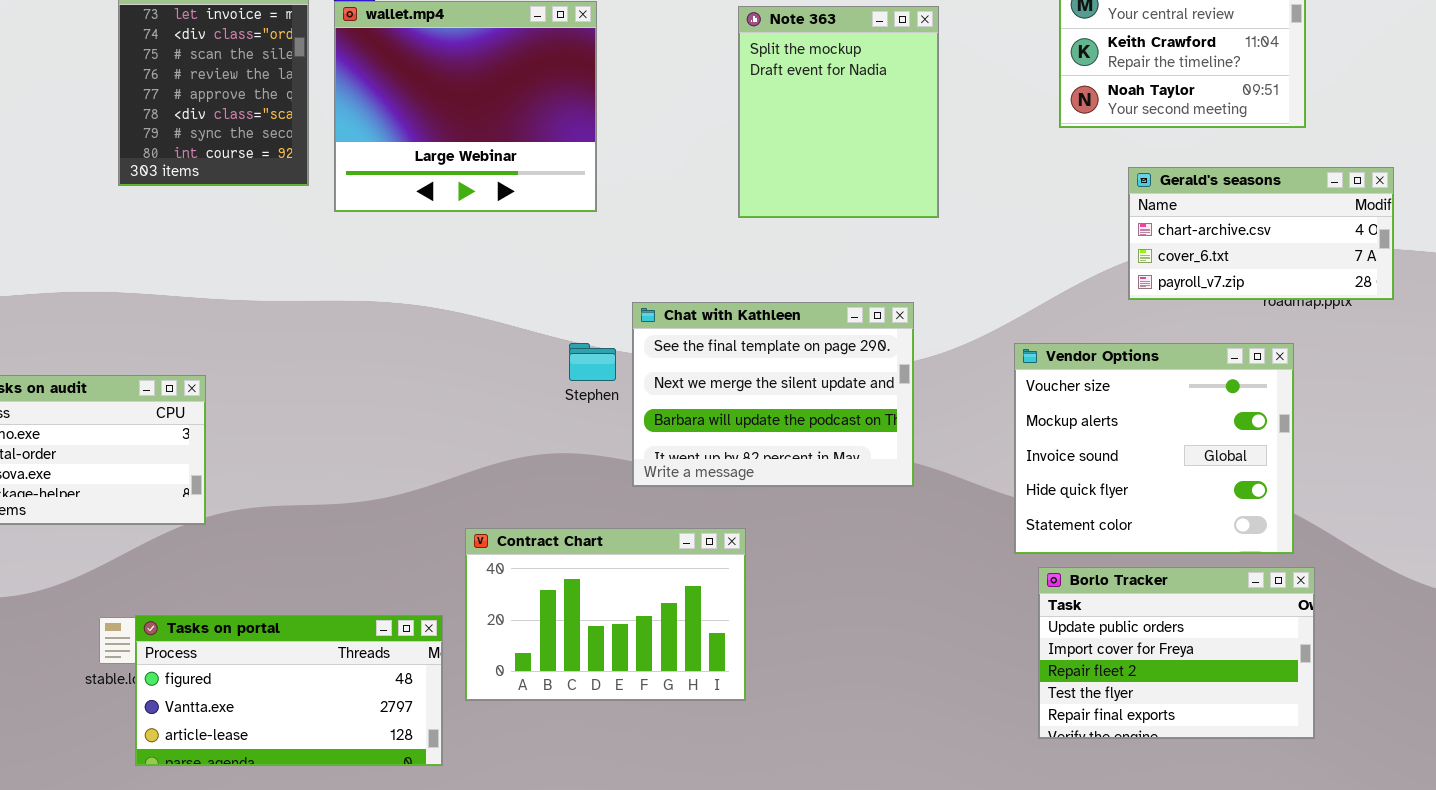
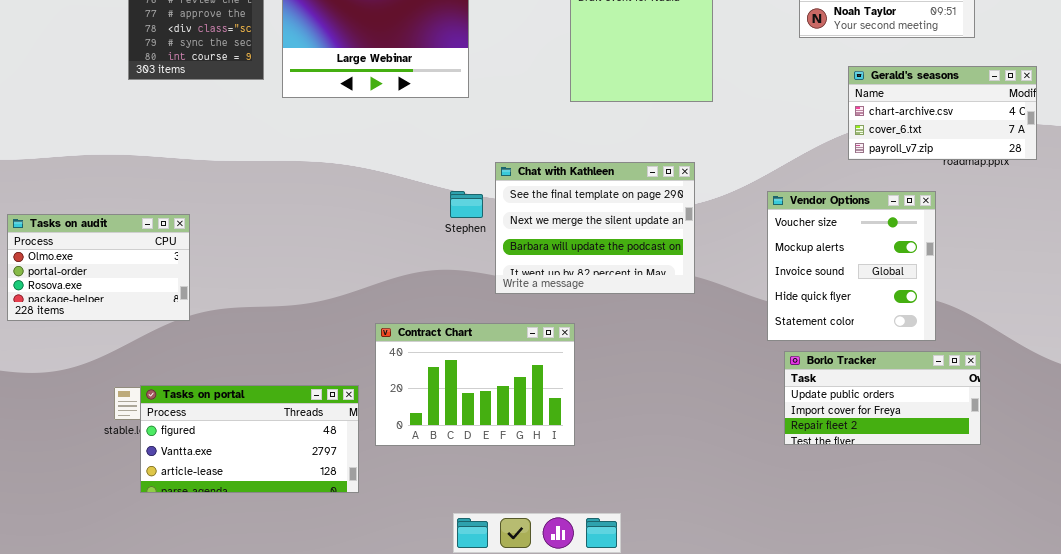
Vendor Options: [1014,343,1294,554] -> [767,191,936,341], resized
Borlo Tracker: [1038,567,1315,739] -> [784,351,981,445], resized

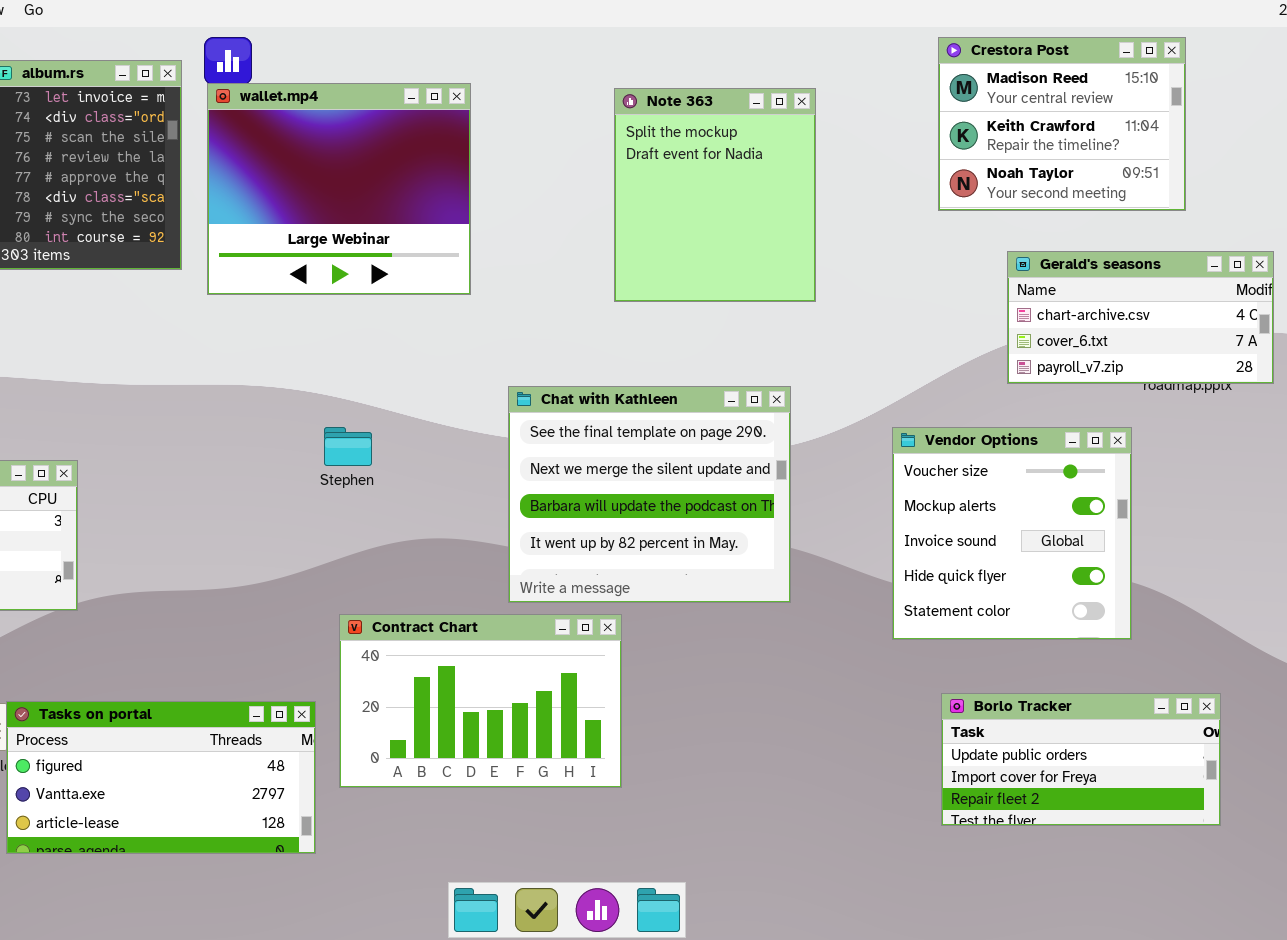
Chat with Kathleen: [495,162,695,294] -> [508,386,791,603], resized
Stephen: [450,191,483,218] -> [324,427,372,466], moved
Borlo Tracker: [784,351,981,445] -> [941,693,1221,826], moved

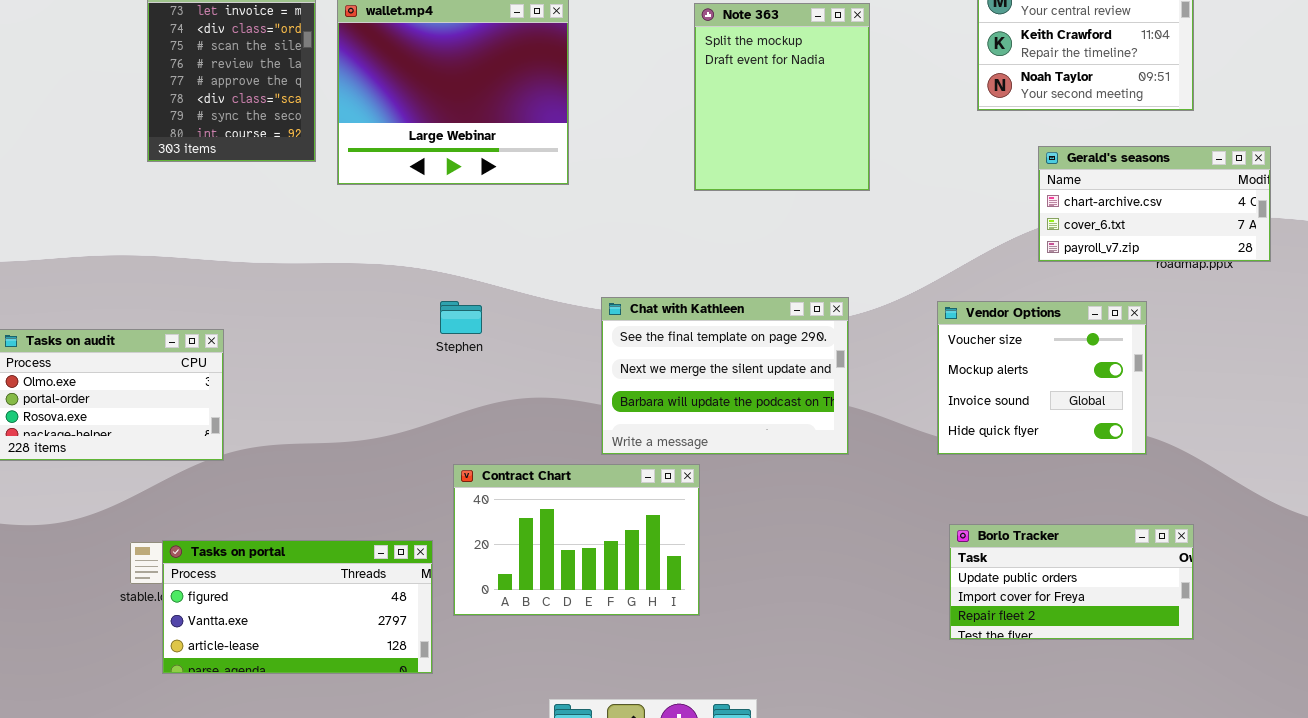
Chat with Kathleen: [508,386,791,603] -> [601,297,849,455], resized
Vendor Options: [892,427,1132,640] -> [937,301,1147,455], resized
Borlo Tracker: [941,693,1221,826] -> [949,524,1194,640], moved

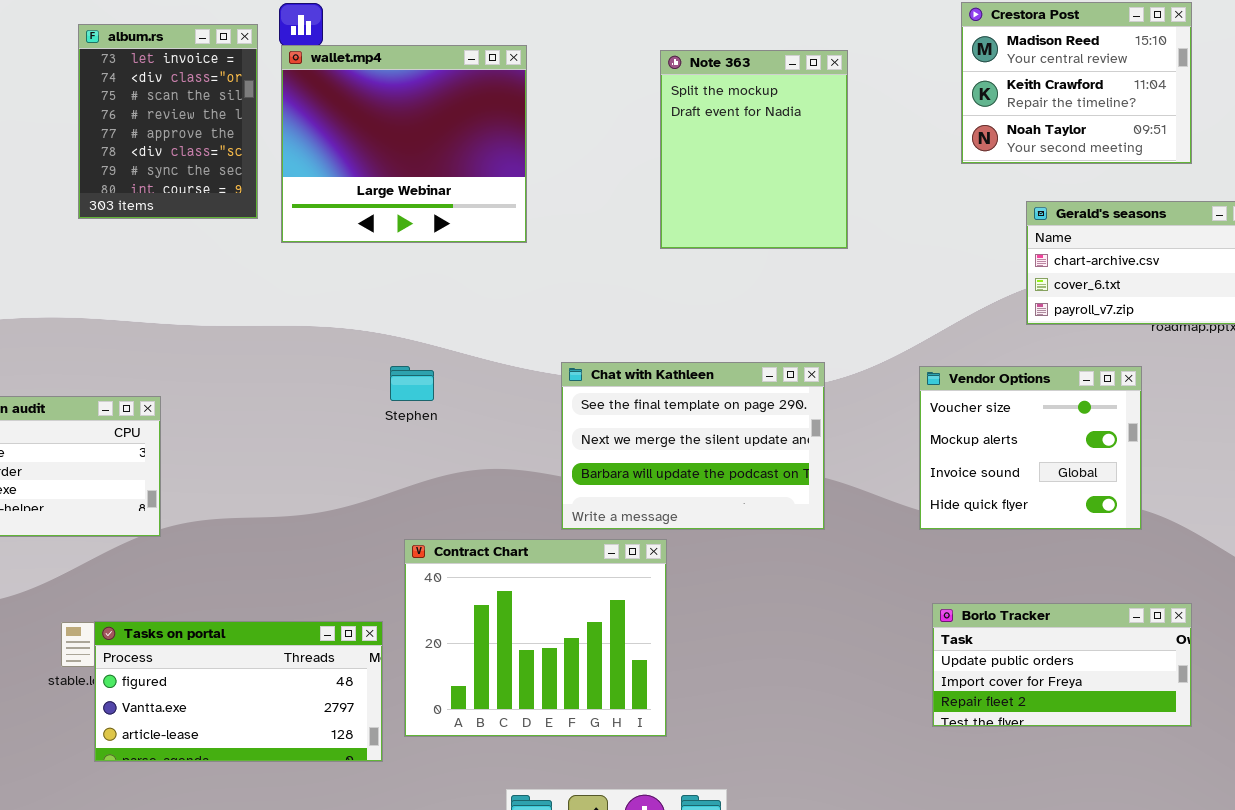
Contract Chart: [453,464,700,616] -> [404,539,667,737], resized

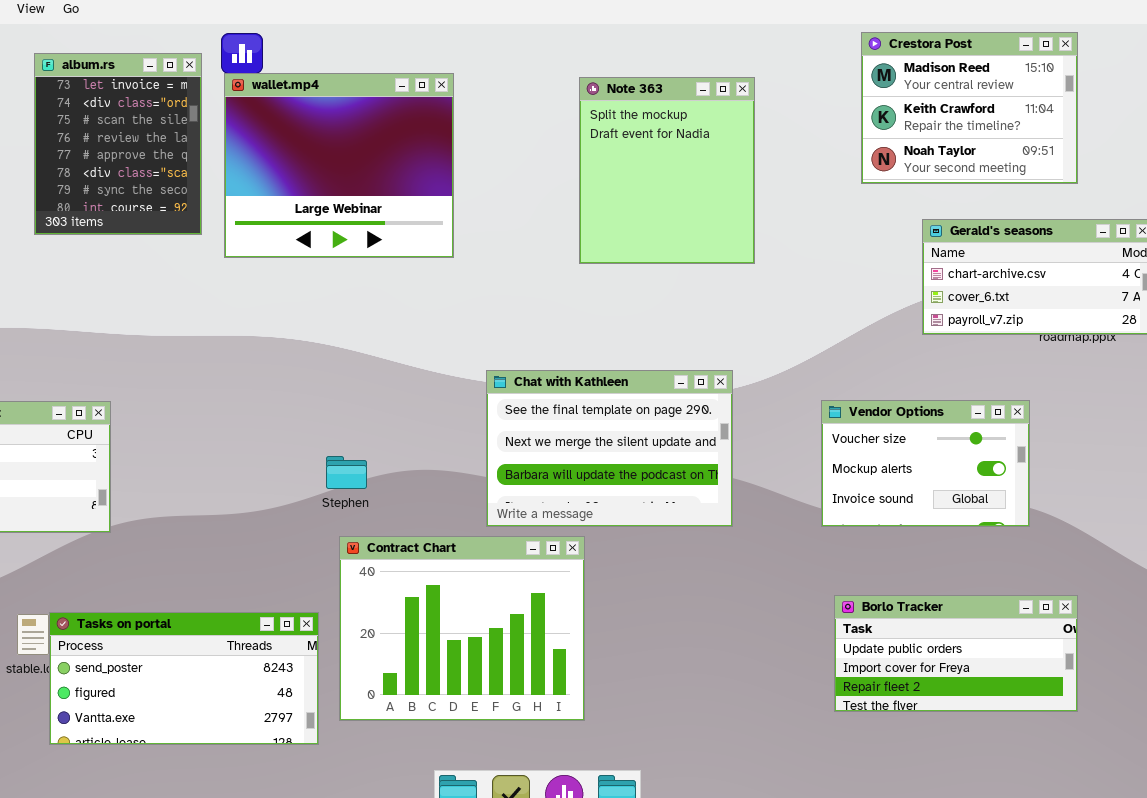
Stephen: [390,366,434,401] -> [326,456,367,489], moved
Vendor Options: [919,366,1142,530] -> [821,400,1030,527], resized
Tasks on portal: [94,621,383,762] -> [49,612,319,745], scrolled up 1 row

